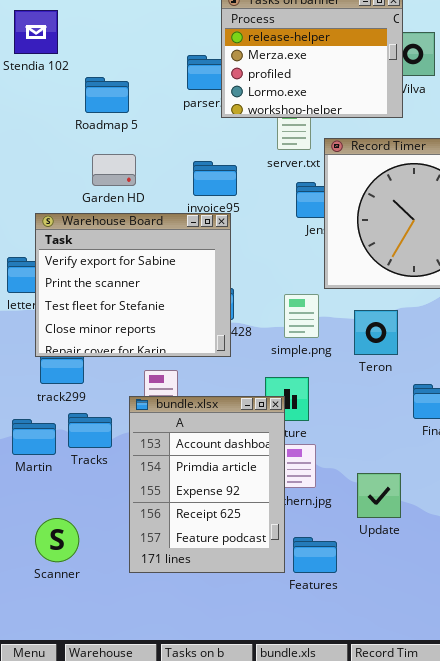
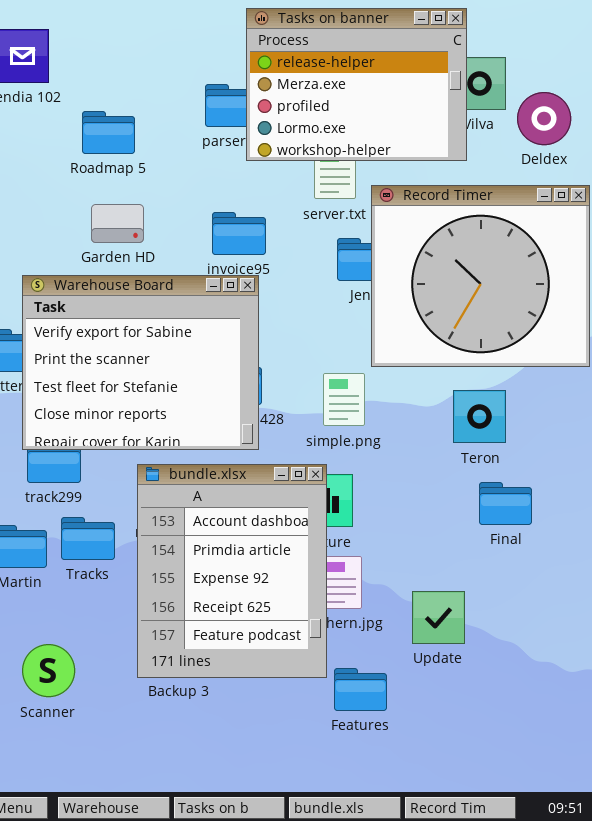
Teron: [354,310,398,355] -> [453,390,506,443], moved
bundle.xlsx: [129,396,285,573] -> [137,464,327,678], moved

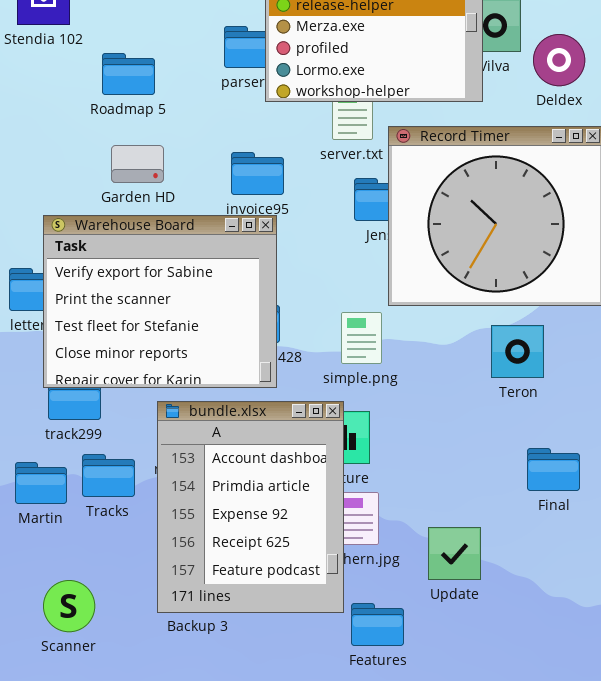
Teron: [453,390,506,443] -> [491,325,544,378], moved
Final: [479,482,532,525] -> [527,448,580,491], moved

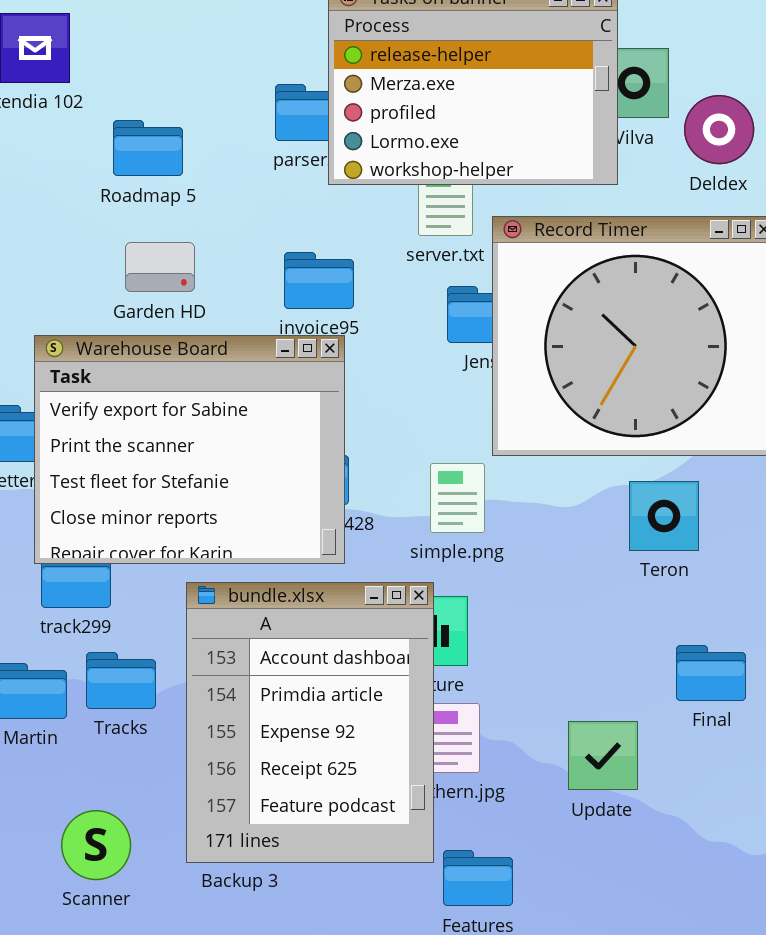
Update: [428,527,481,580] -> [568,721,638,790], moved
Scanner: [43,580,95,632] -> [61,810,131,880], moved

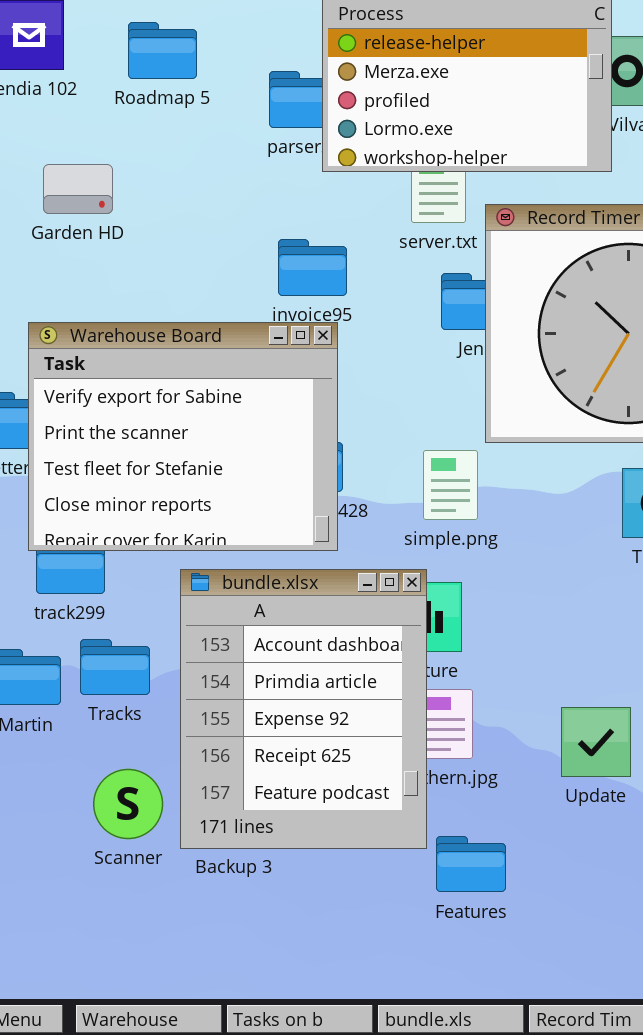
Roadmap 5: [113,120,183,176] -> [128,22,197,79], moved
Garden HD: [125,242,195,292] -> [43,164,113,214], moved
Scanner: [61,810,131,880] -> [93,769,163,839], moved

